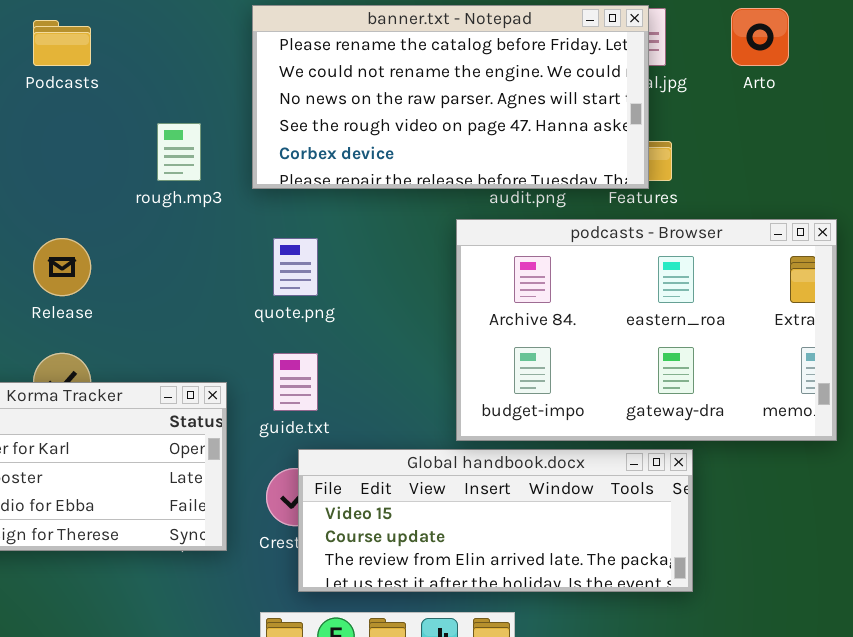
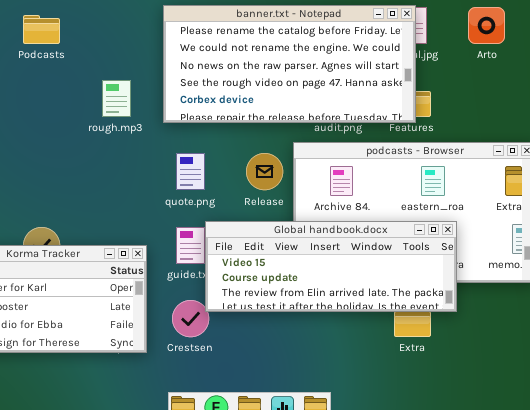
Release: [33,238,91,296] -> [246,153,283,190], moved
Global handbook.docx: [298,449,693,592] -> [205,221,457,312], moved

